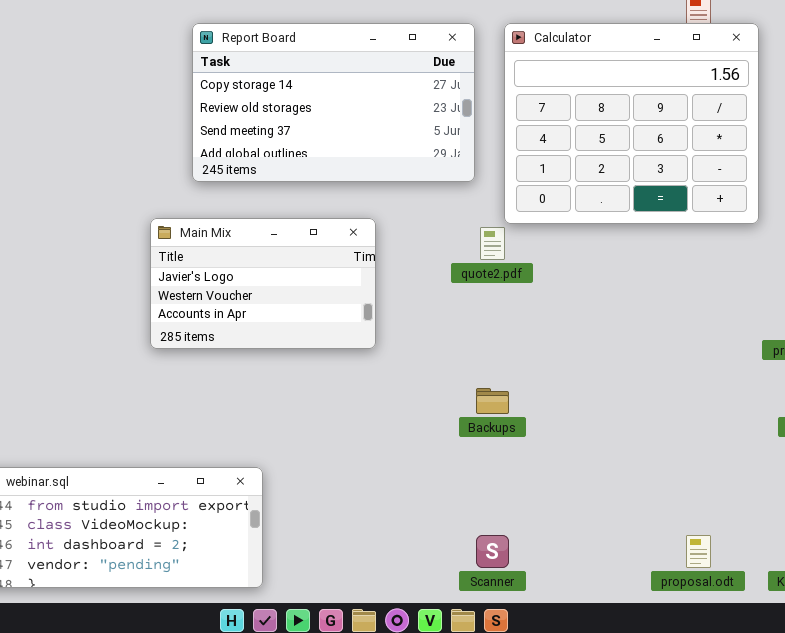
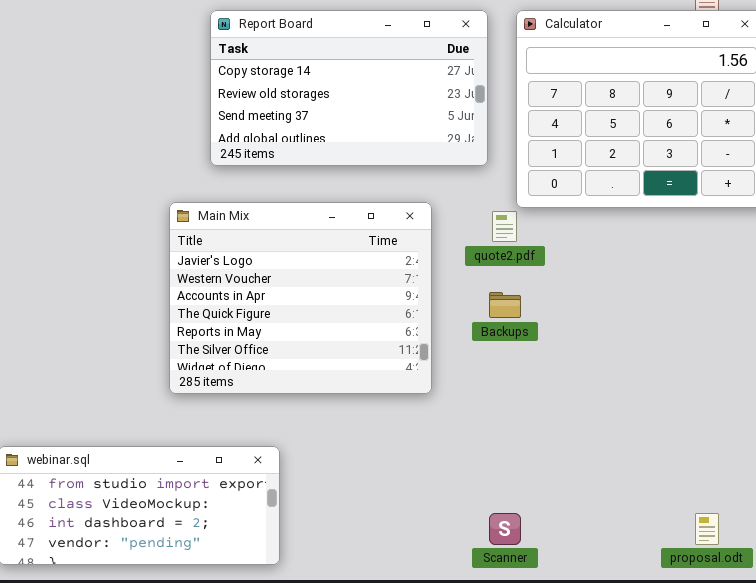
Main Mix: [150,218,376,349] -> [169,202,432,394], resized
Backups: [476,388,509,414] -> [489,292,521,318], moved

